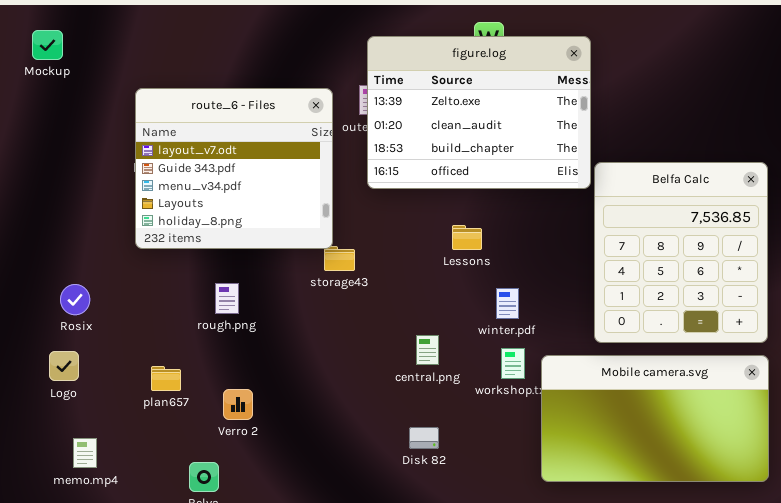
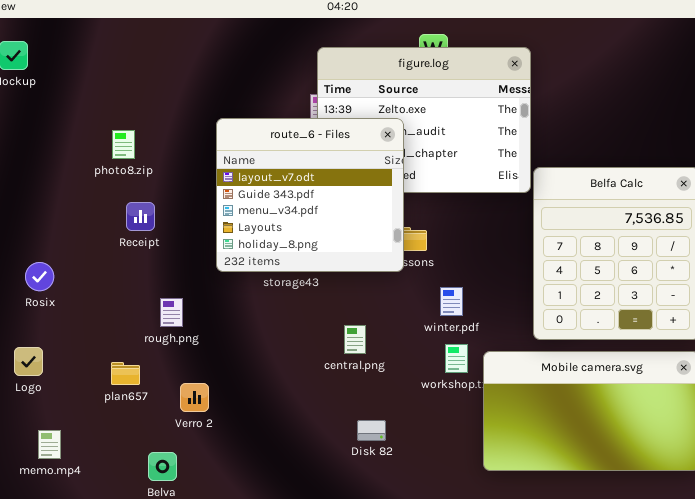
route_6 - Files: [135,88,333,249] -> [216,118,404,272], moved
rough.png: [215,283,239,314] -> [160,298,183,327], moved
Rosix: [60,284,90,315] -> [25,262,54,291], moved
central.png: [416,335,439,365] -> [344,325,366,354], moved

